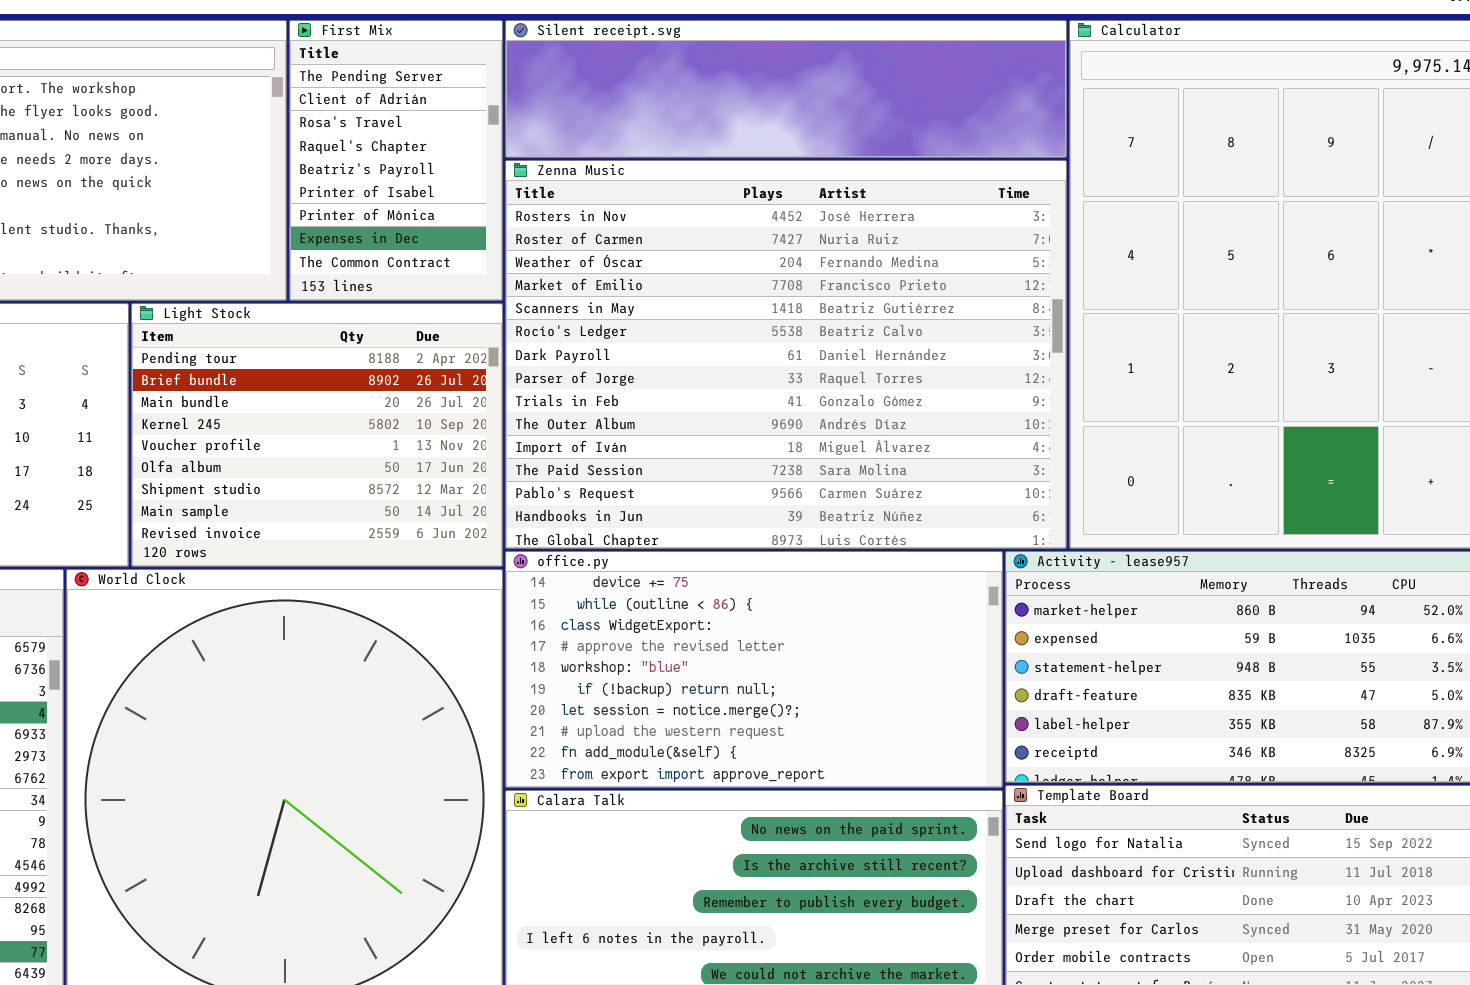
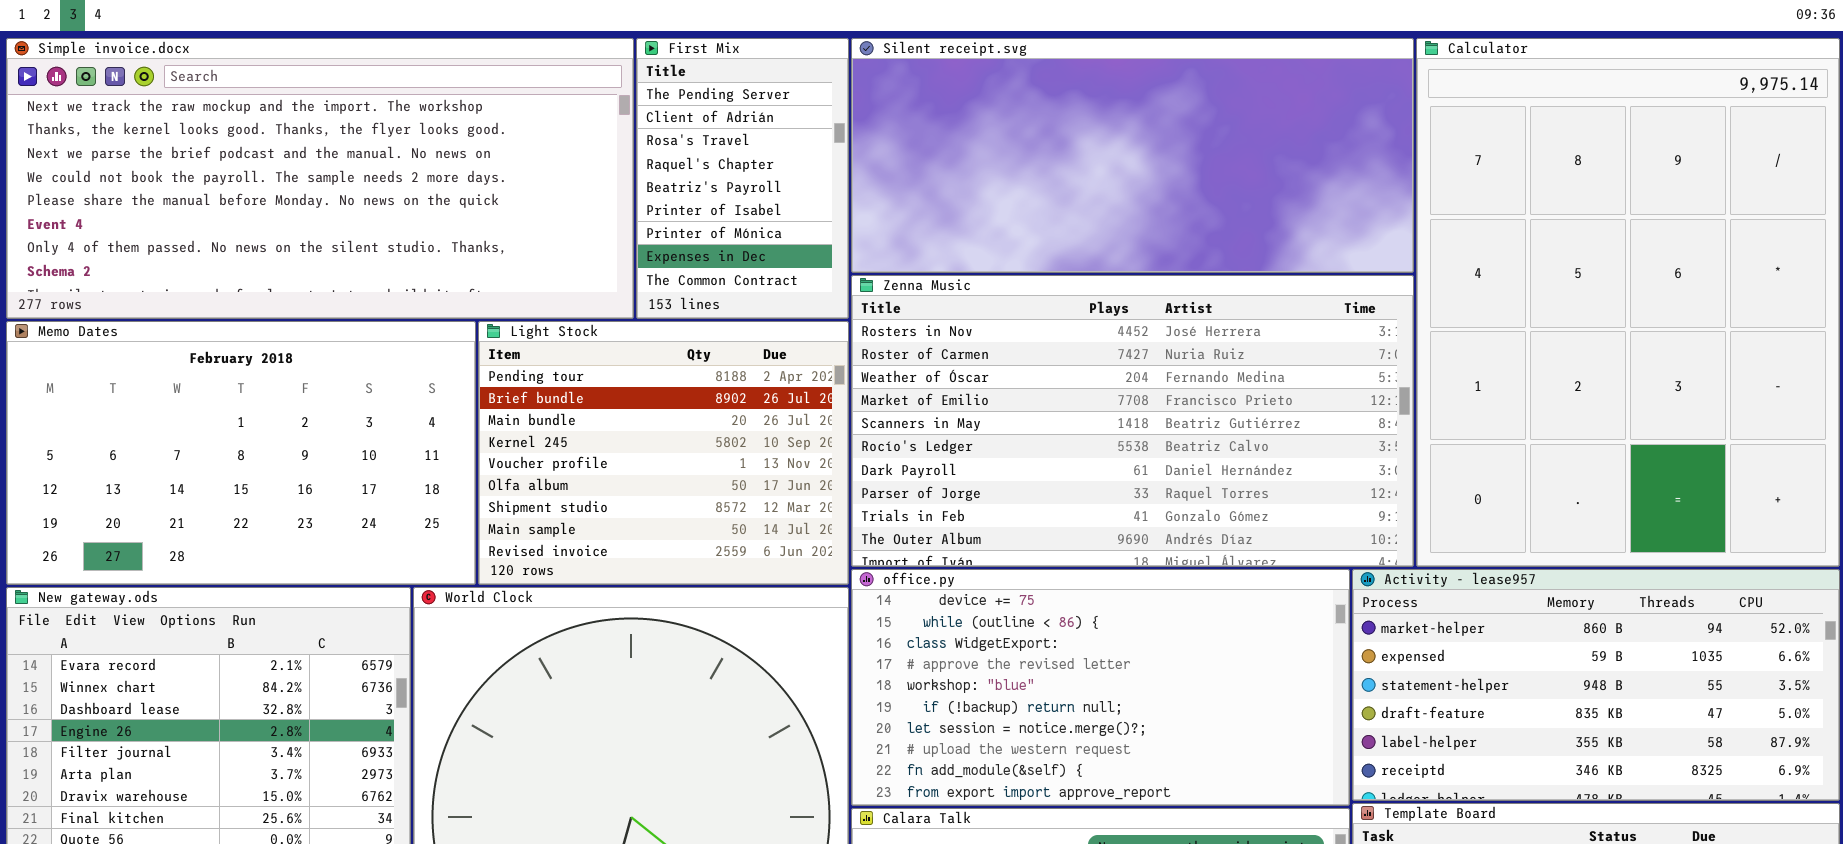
Silent receipt.svg: [505,20,1067,158] -> [851,38,1414,273], resized
Zenna Music: [505,160,1067,549] -> [851,275,1414,567], resized

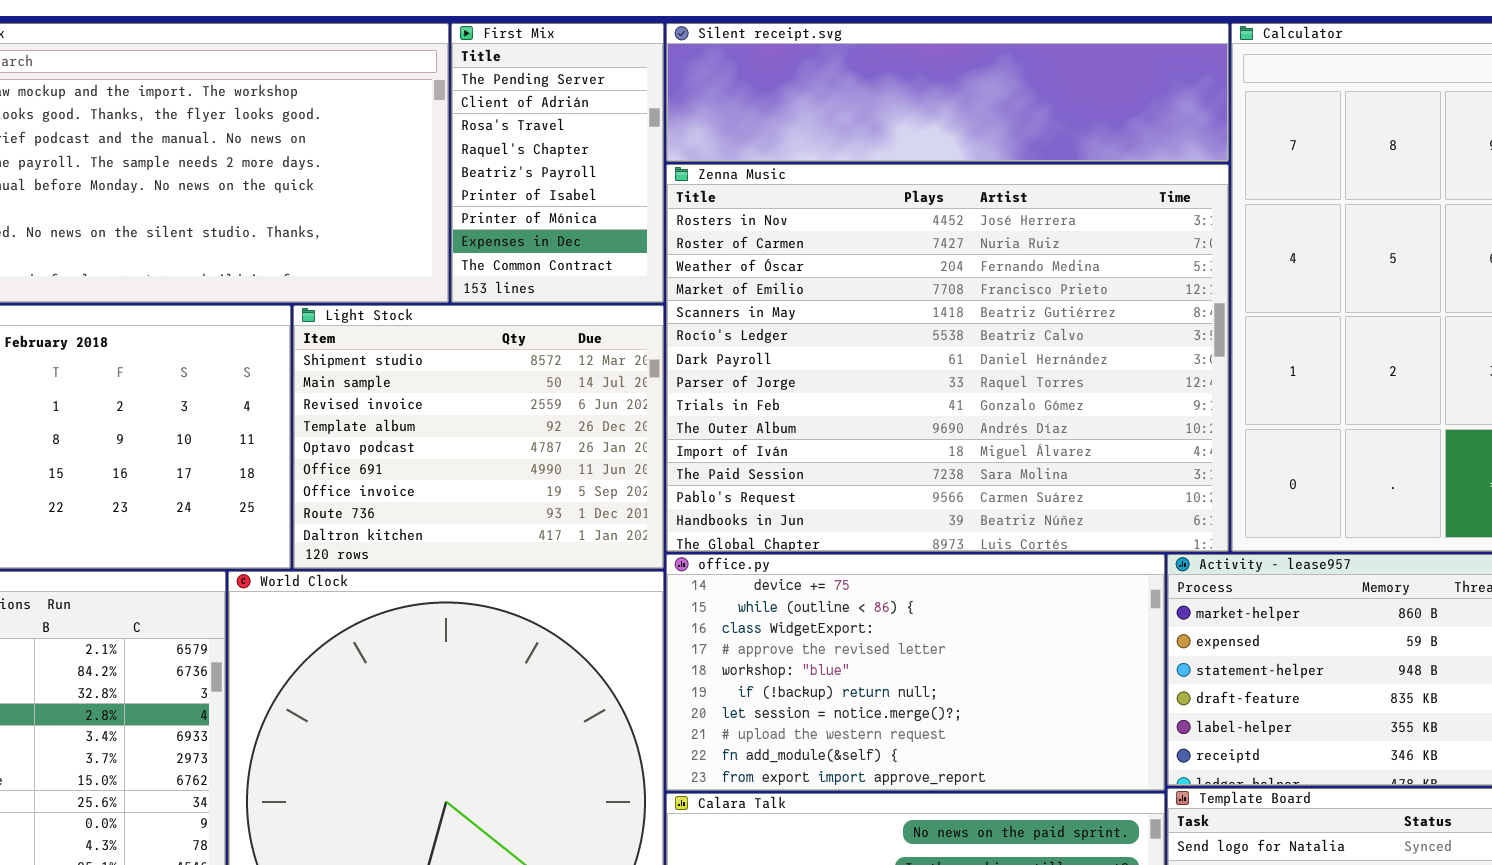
Silent receipt.svg: [851,38,1414,273] -> [666,23,1229,162], resized
Zenna Music: [851,275,1414,567] -> [666,164,1229,552], resized
Light Stock: [478,321,849,585] -> [293,305,664,569], scrolled down 6 rows

